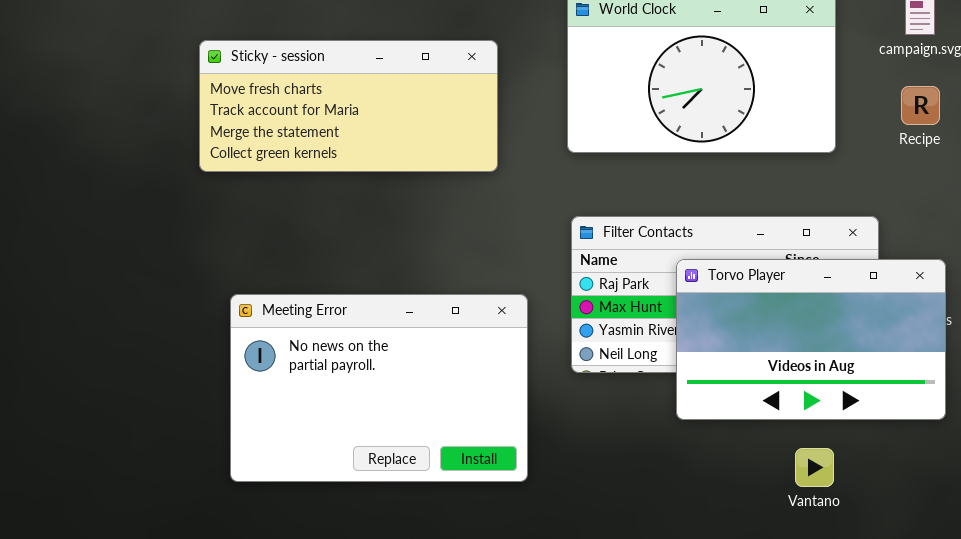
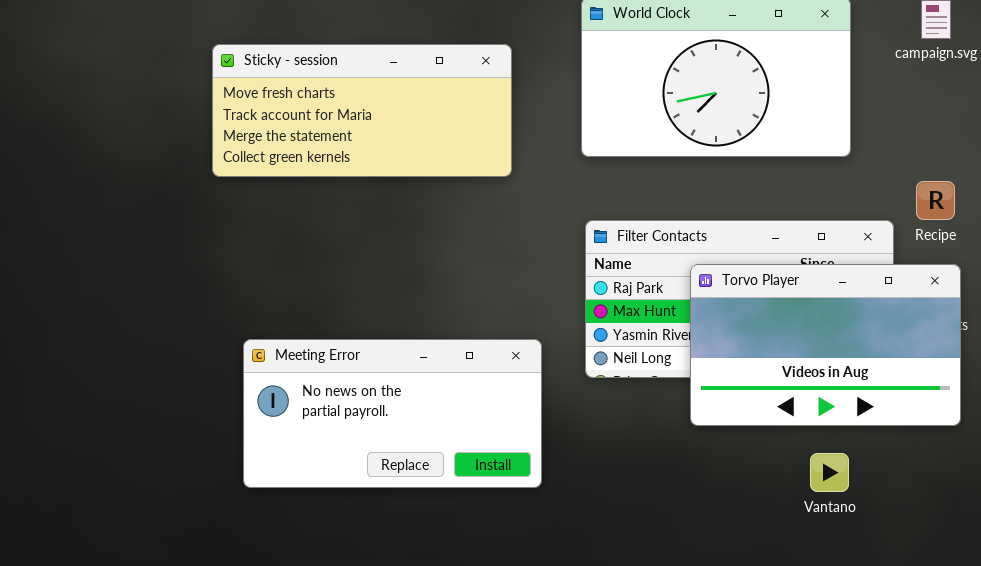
Recipe: [901,86,940,125] -> [916,181,955,220], moved
Meeting Error: [230,294,528,482] -> [243,339,542,488], resized

